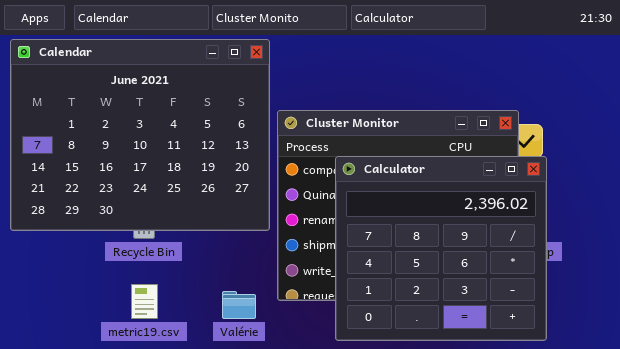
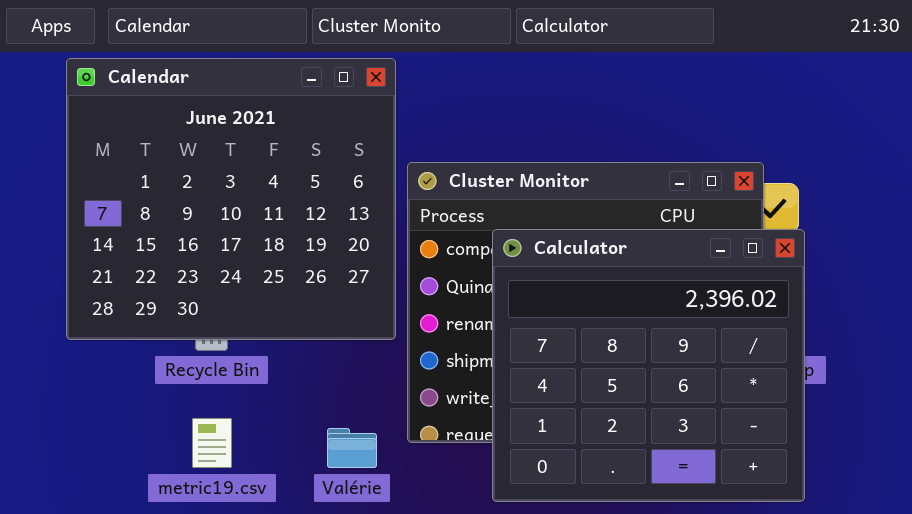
Calendar: [10,39,270,231] -> [66,58,396,340], resized

